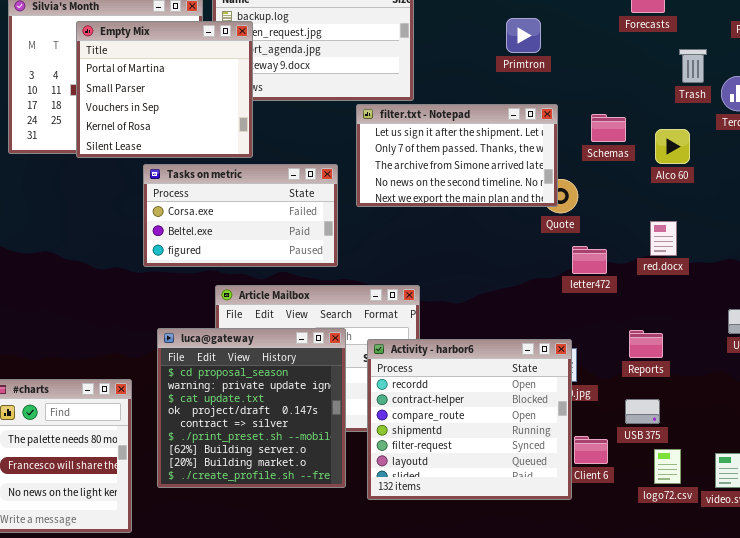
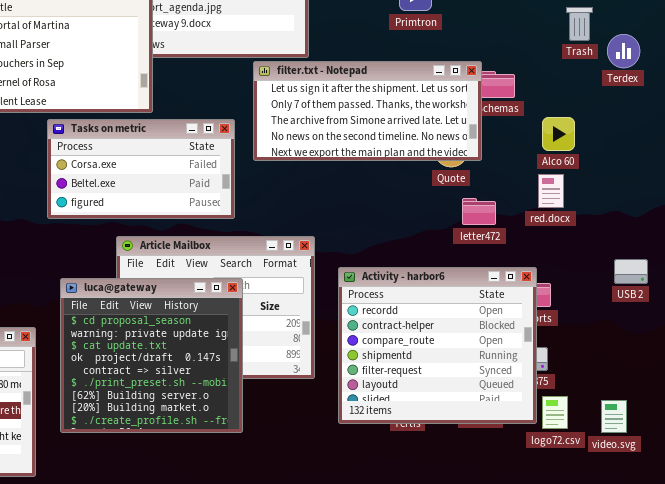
filter.txt - Notepad: [356,104,558,207] -> [253,61,482,161], resized
Alco 60: [655,129,690,164] -> [542,117,575,151], moved
Activity - harbor6: [367,339,572,500] -> [338,267,537,424], moved

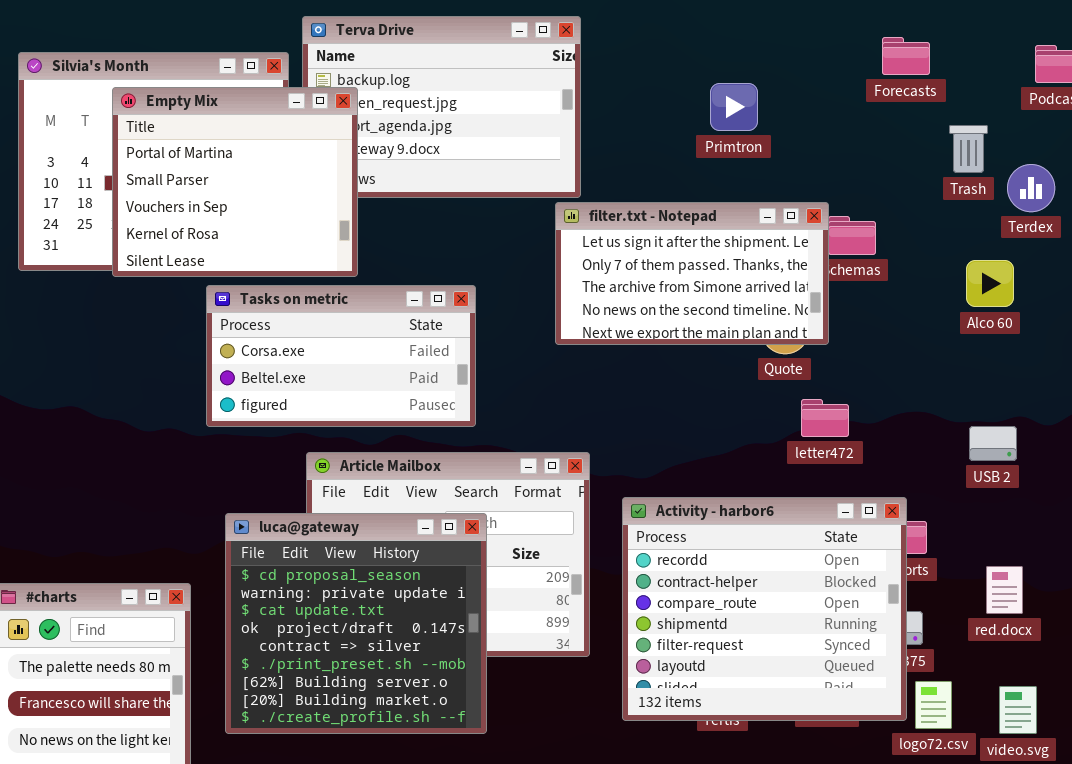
filter.txt - Notepad: [253,61,482,161] -> [555,202,829,345], resized
Alco 60: [542,117,575,151] -> [966,260,1014,307], moved
red.docx: [538,174,564,208] -> [986,566,1023,614], moved
USB 2: [614,259,648,284] -> [969,426,1017,461], moved

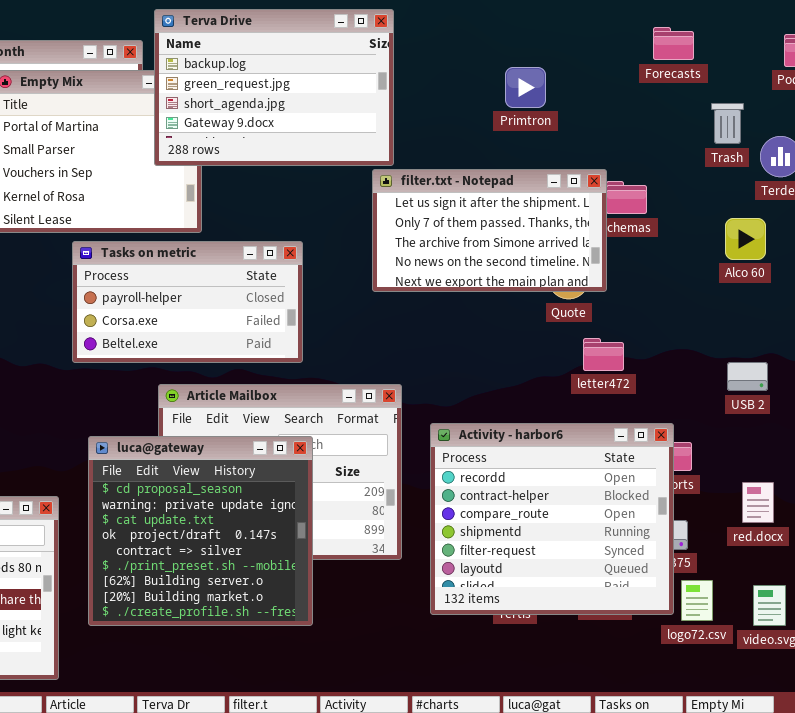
Terva Drive: [302,16,581,198] -> [154,9,394,166], raised
Tasks on metric: [206,285,476,427] -> [72,241,303,363], scrolled up 1 row

